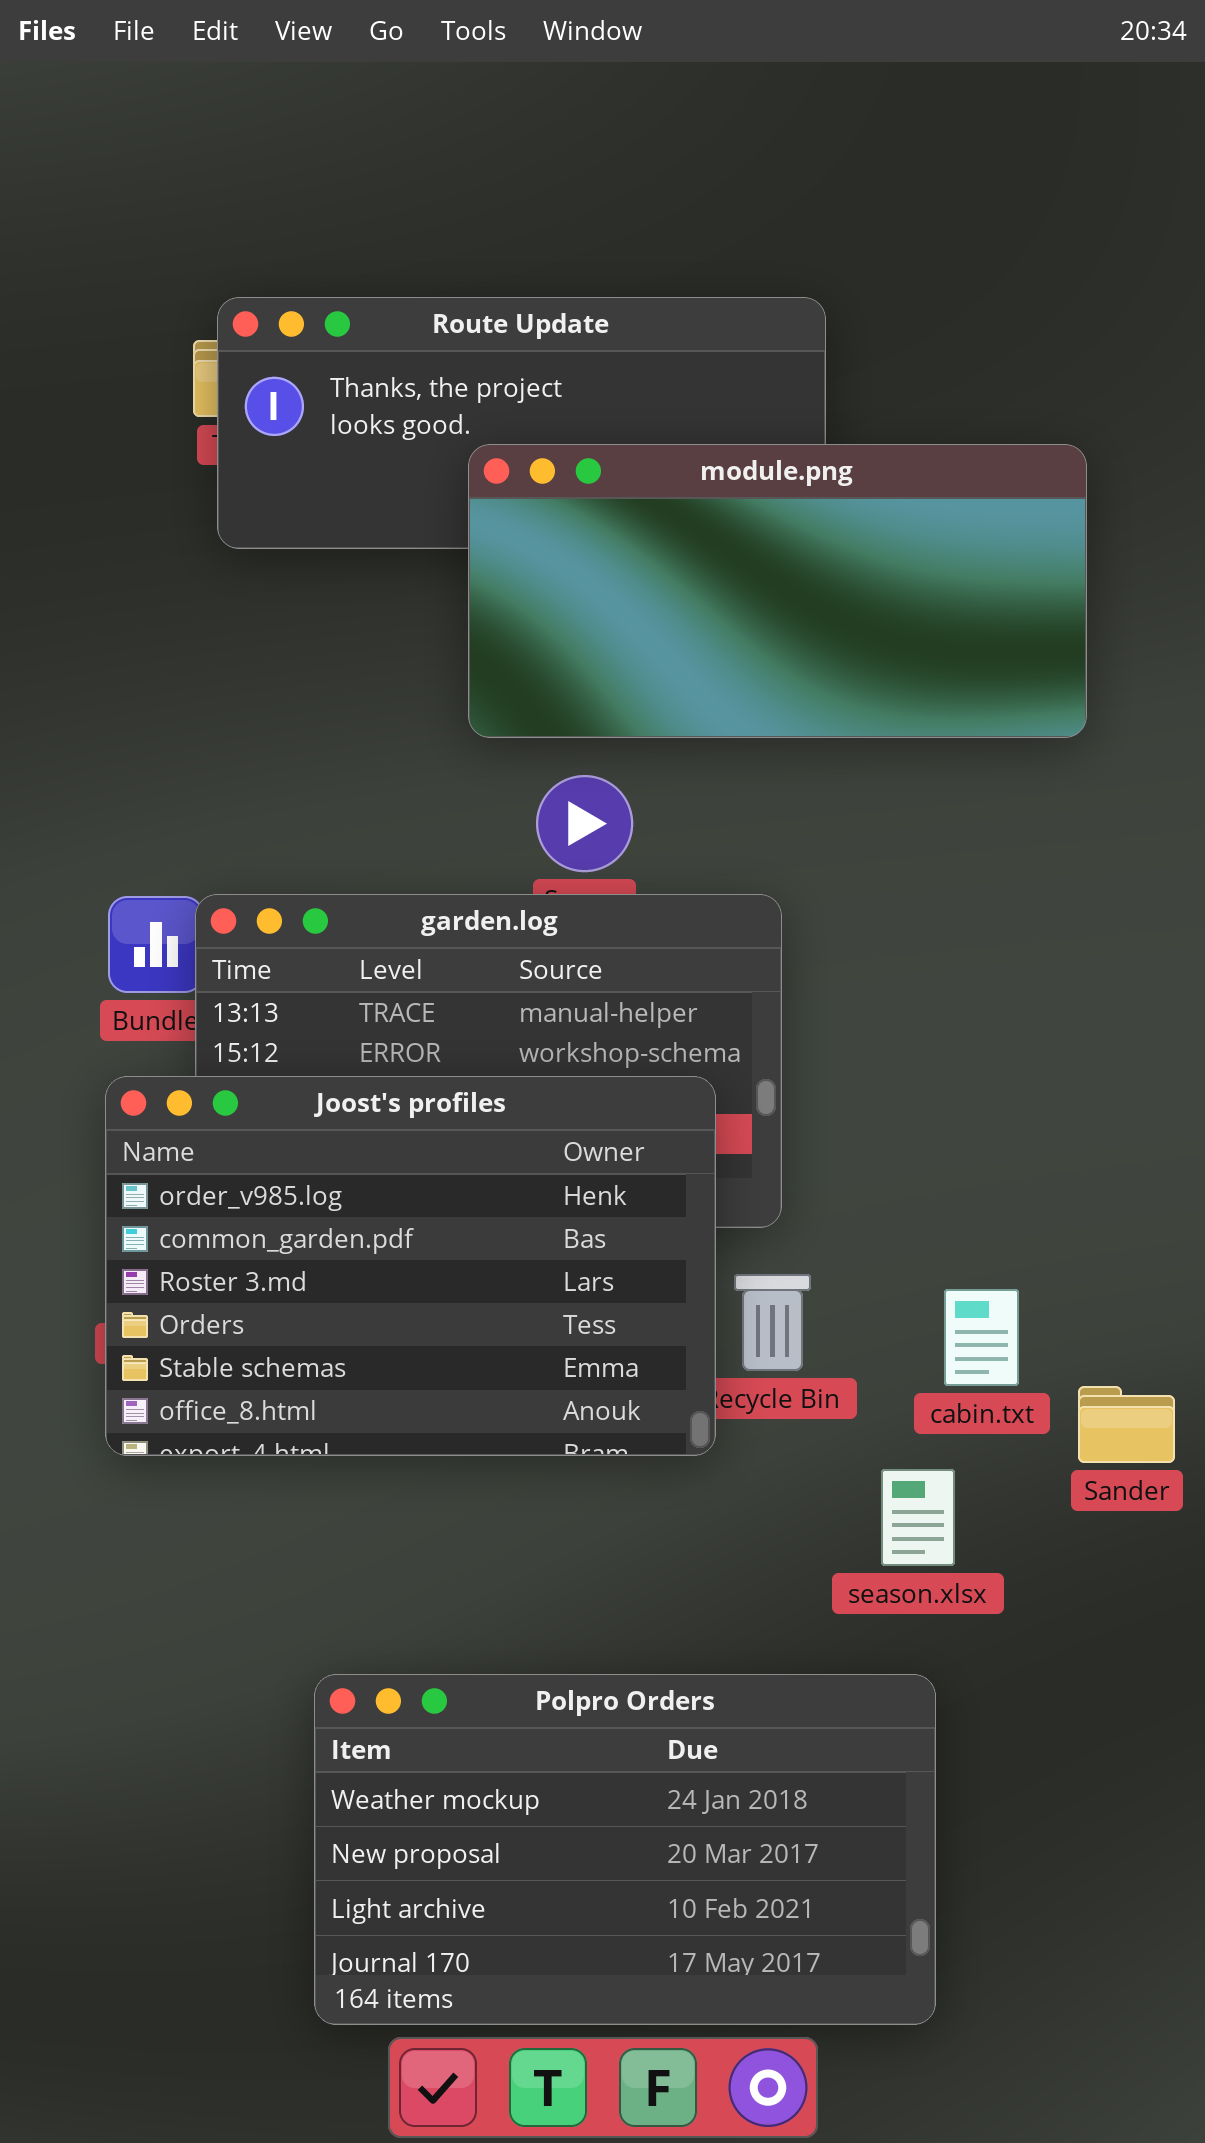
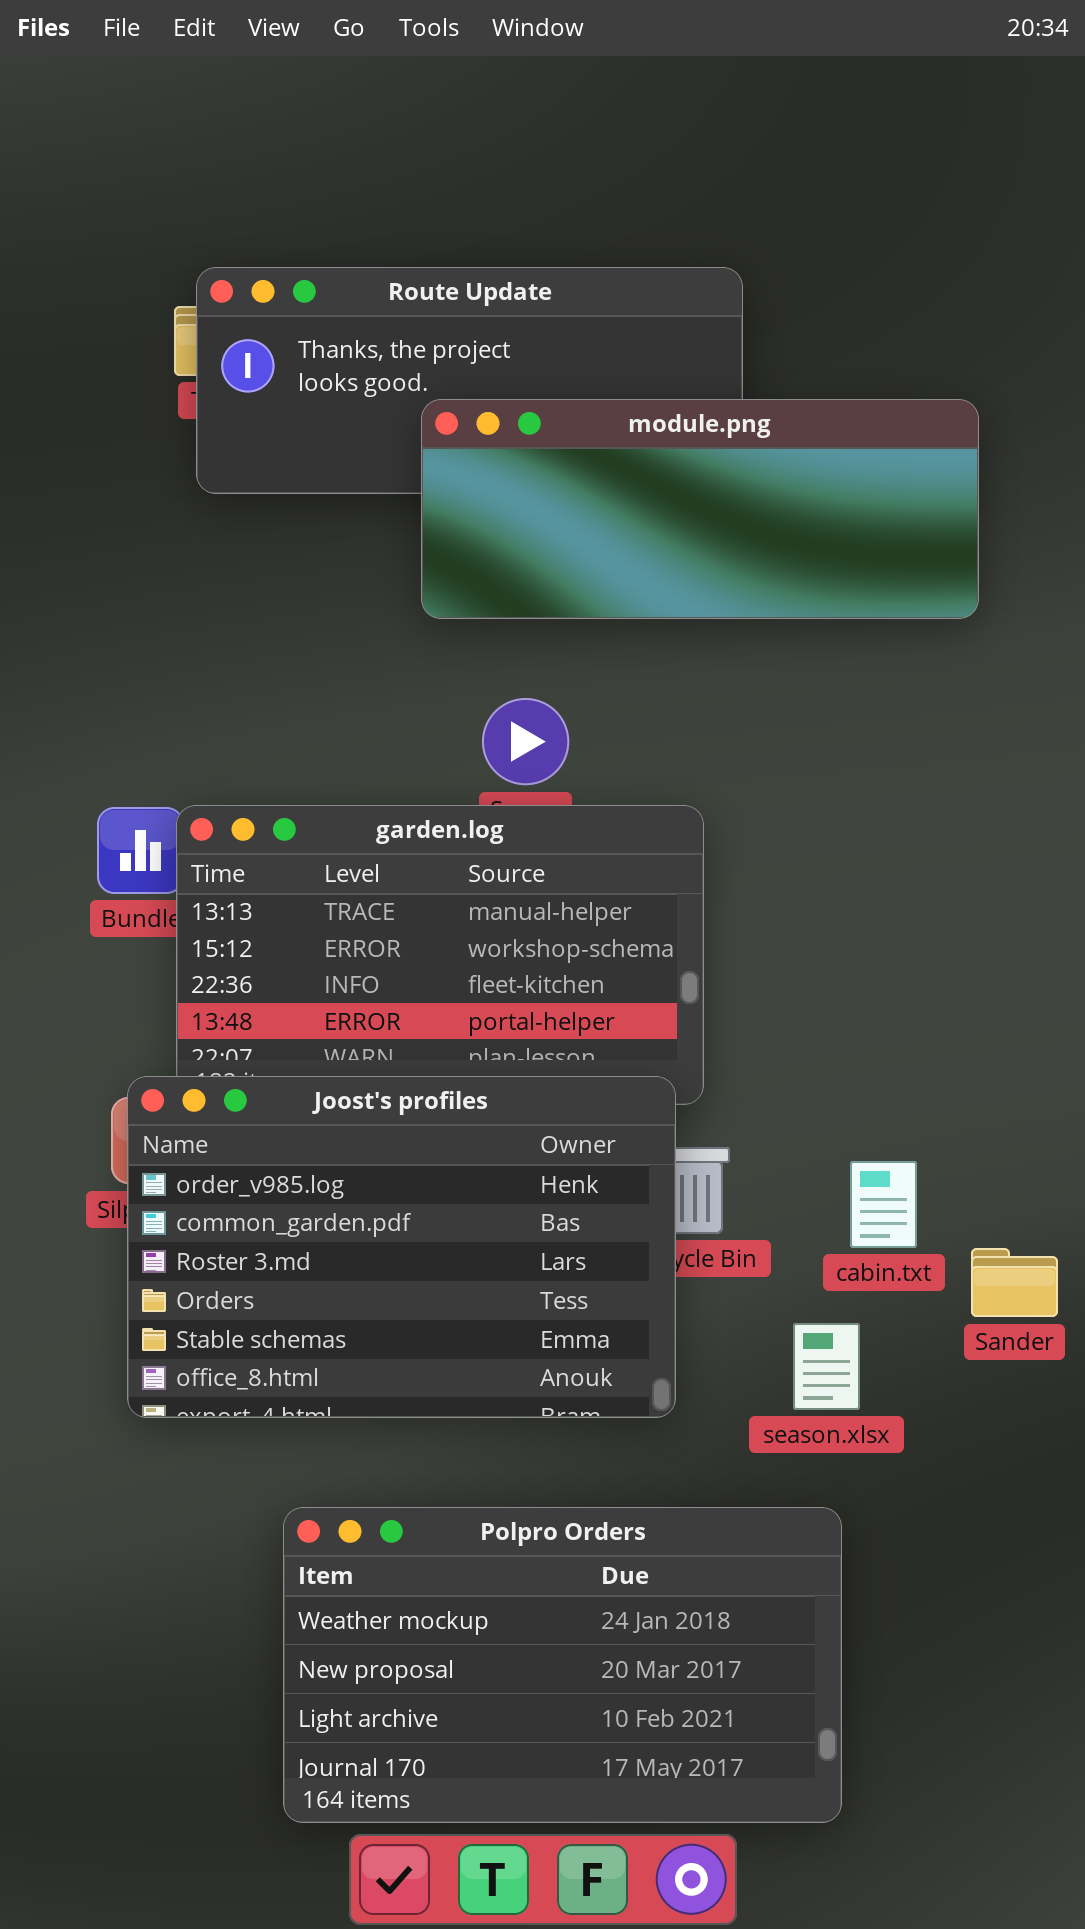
module.png: [468,444,1087,738] -> [421,399,979,619], resized
Joost's profiles: [105,1076,716,1456] -> [127,1076,676,1418], moved

